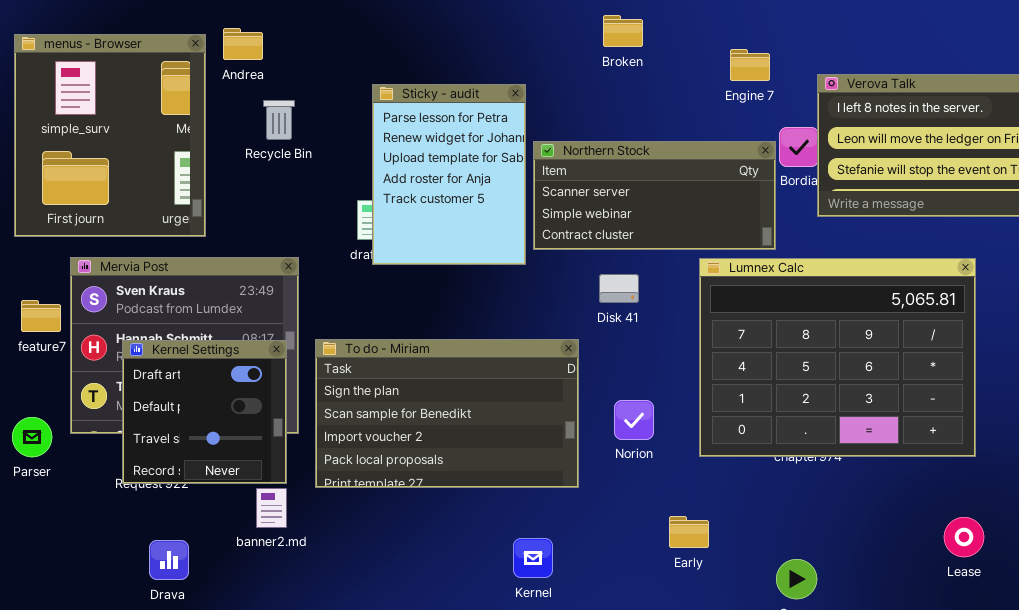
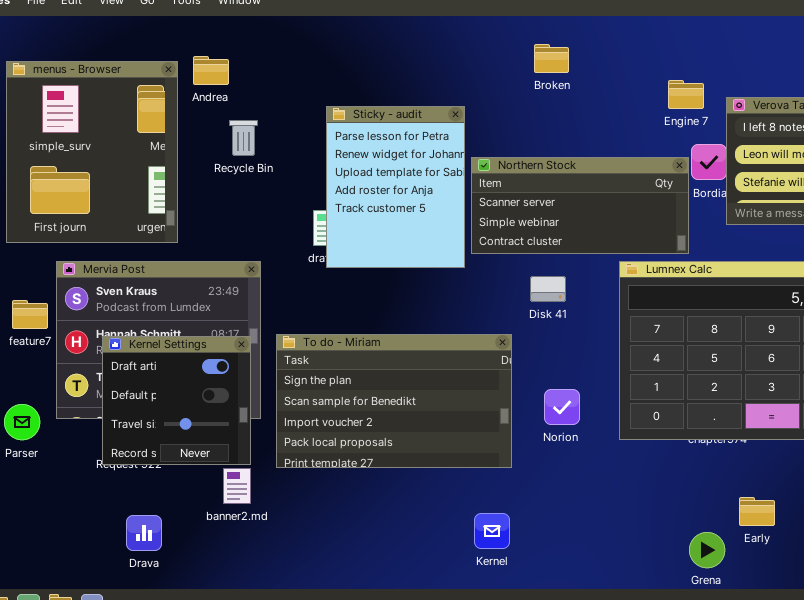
Engine 7: [730,49,770,81] -> [668,80,704,109], moved
Early: [669,516,709,548] -> [739,497,775,526], moved
Kernel: [513,538,553,578] -> [474,513,510,549], moved

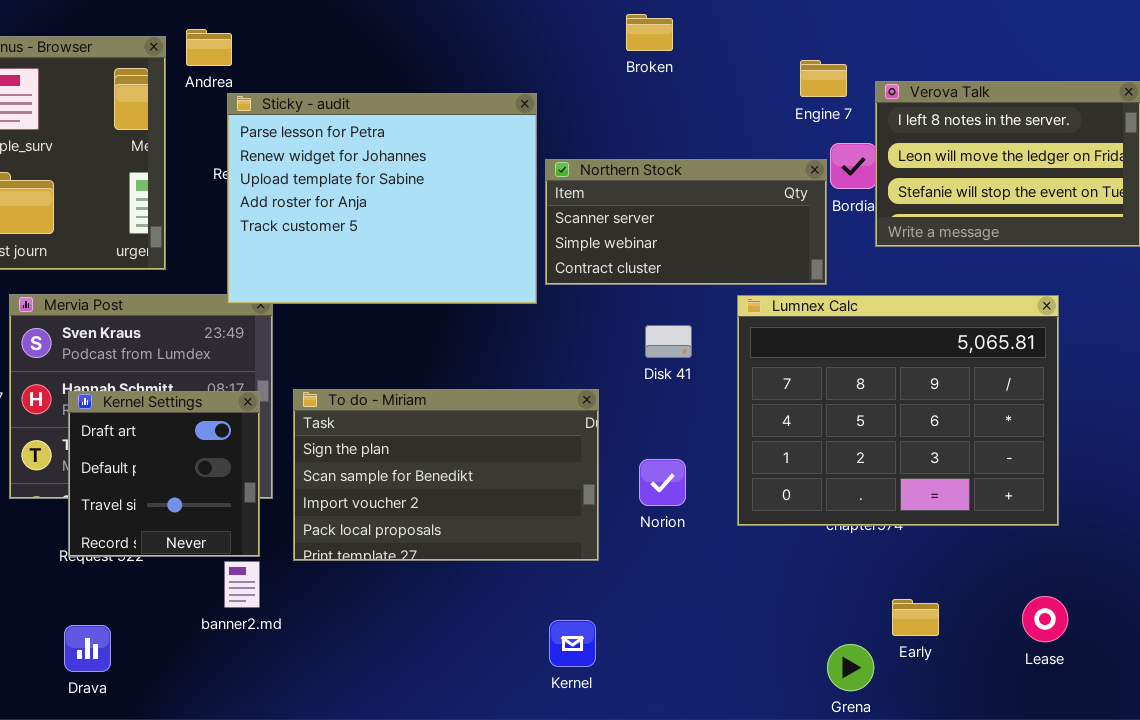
Sticky - audit: [326,106,465,268] -> [227,93,537,304], resized
Disk 41: [530,276,566,302] -> [645,325,692,358], moved
Drava: [126,515,162,551] -> [64,625,111,672], moved

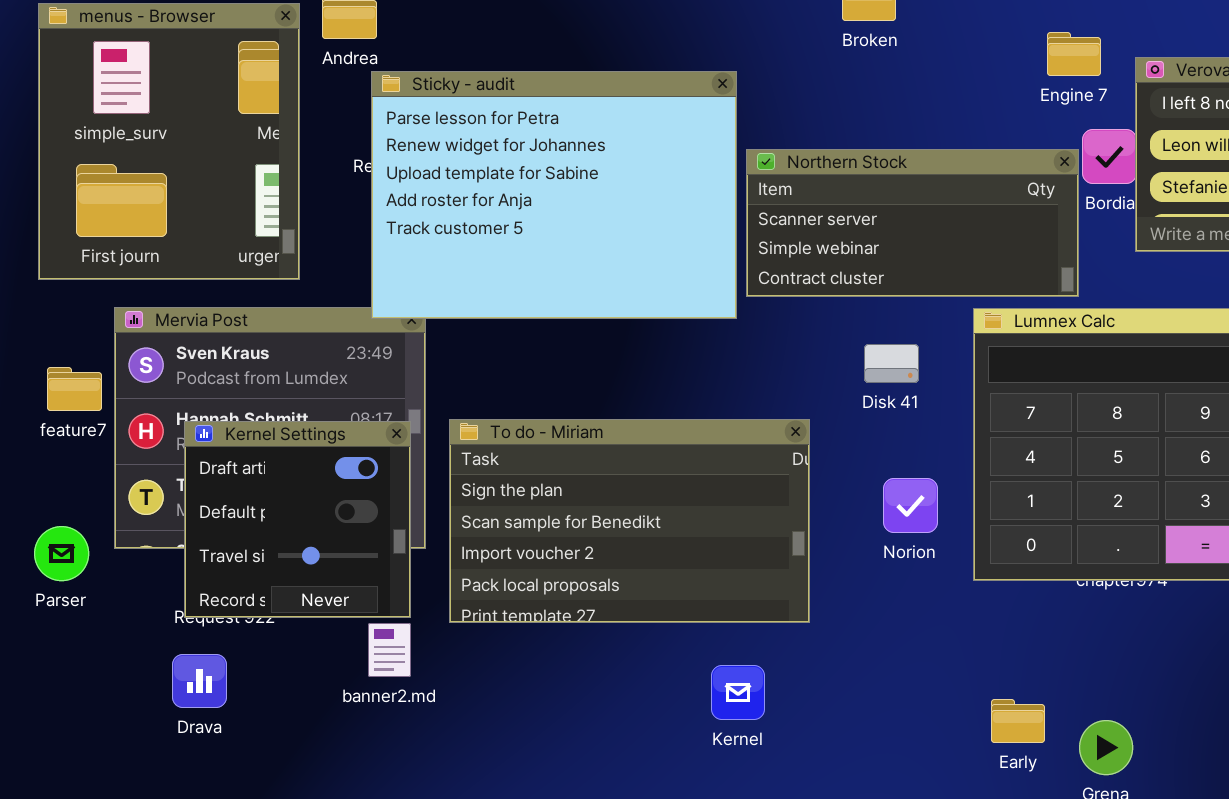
Norion: [639,459,686,506] -> [883,478,938,533], moved
Early: [892,599,939,636] -> [991,699,1045,743], moved
Kernel: [549,620,596,667] -> [711,665,765,720], moved
Drava: [64,625,111,672] -> [172,654,227,708], moved

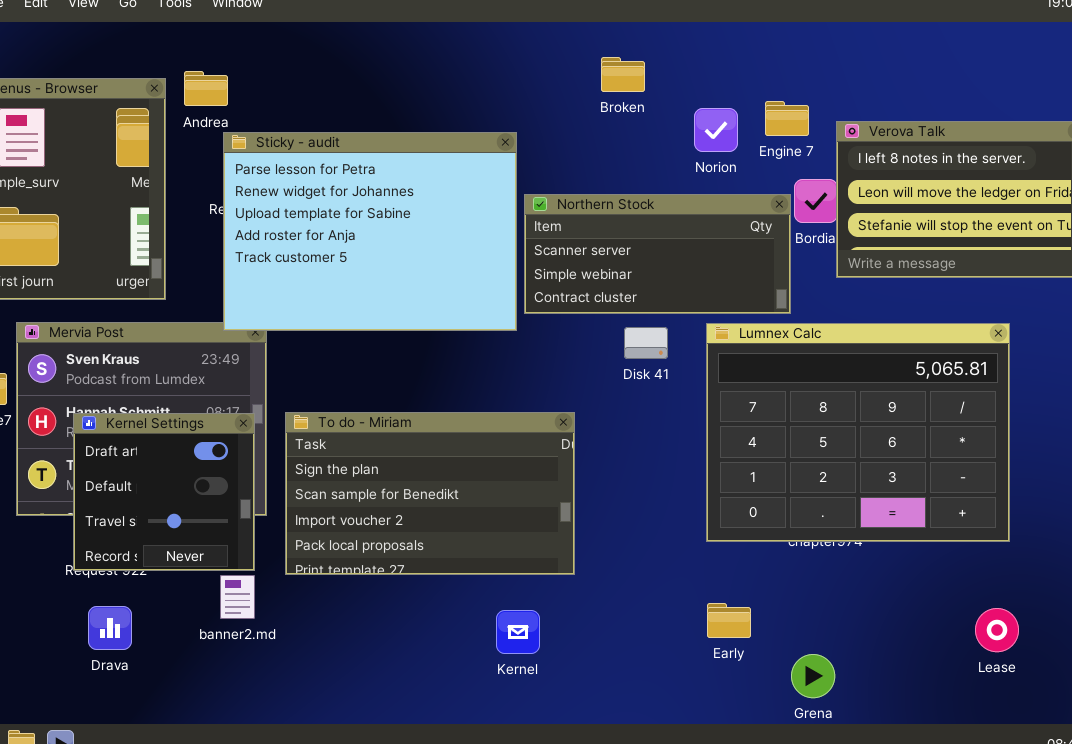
Disk 41: [864,344,919,383] -> [624,327,668,359], moved
Norion: [883,478,938,533] -> [694,108,738,152], moved
Drava: [172,654,227,708] -> [88,606,132,650], moved
Early: [991,699,1045,743] -> [707,603,751,638], moved

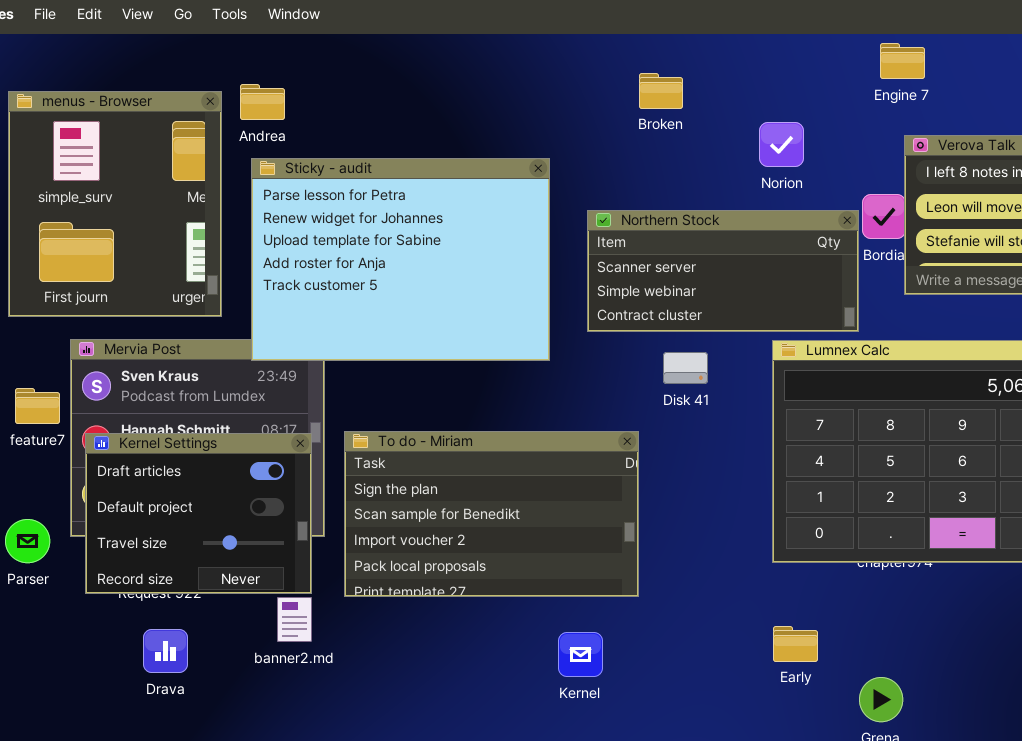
Broken: [601,57,645,92] -> [639,73,683,109], moved
Engine 7: [765,101,809,136] -> [880,43,925,79], moved
Sticky - audit: [223,132,517,331] -> [251,158,550,361], moved
Disk 41: [624,327,668,359] -> [663,352,708,384], moved
Kernel Settings: [73,413,255,571] -> [85,433,312,594], resized

